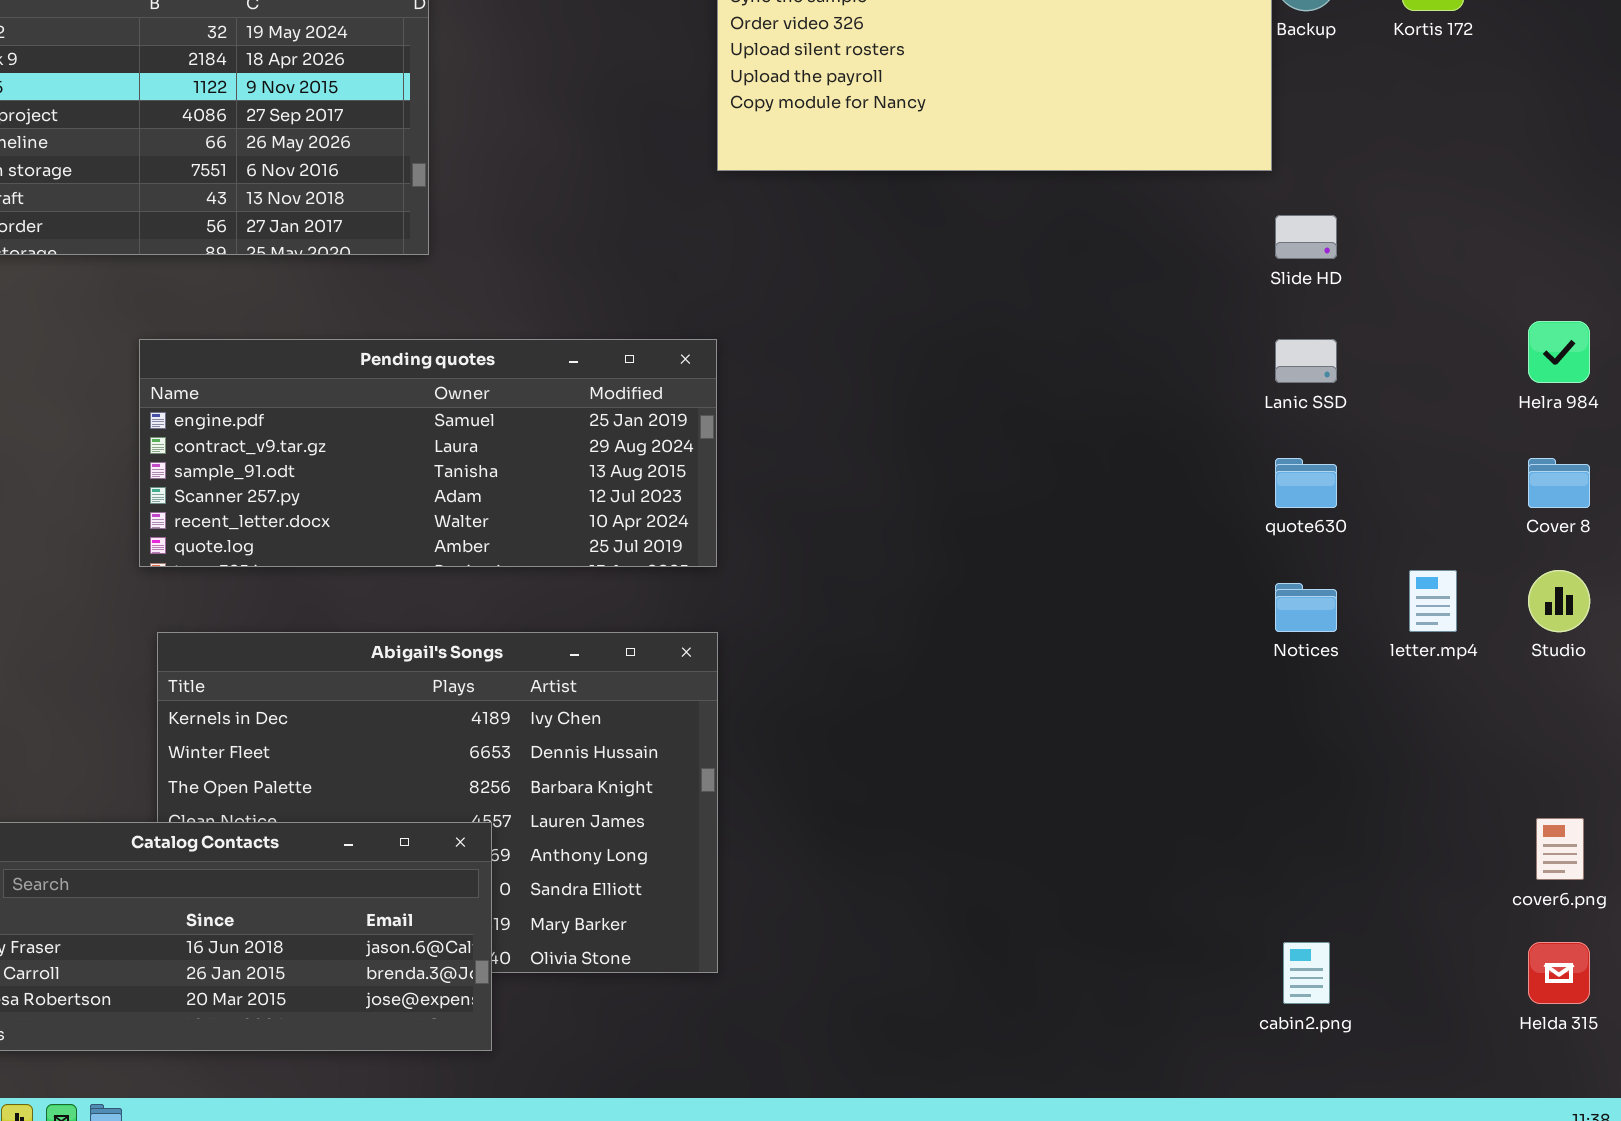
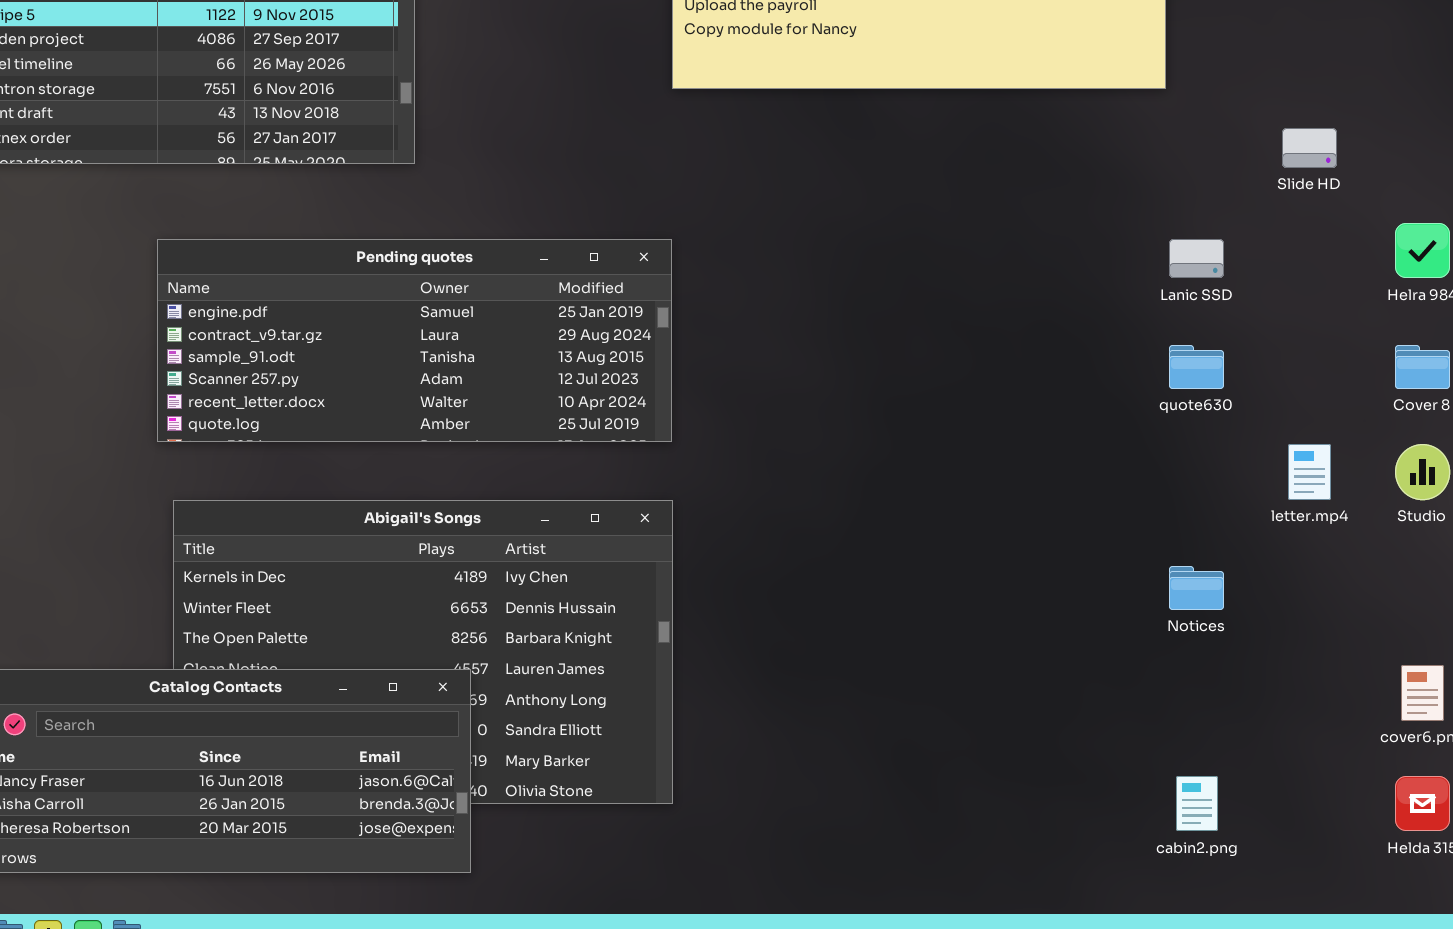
Slide HD: [1275,215,1337,259] -> [1282,128,1337,168], moved
Notices: [1275,583,1337,632] -> [1169,566,1224,610], moved

